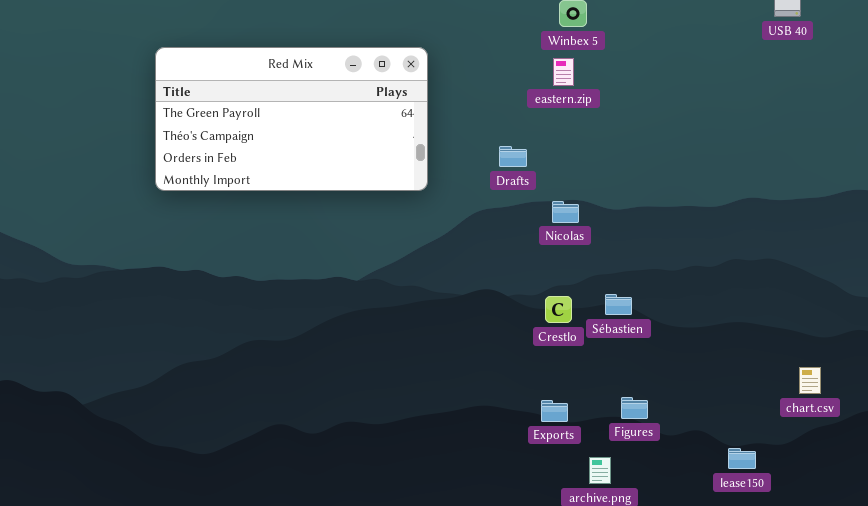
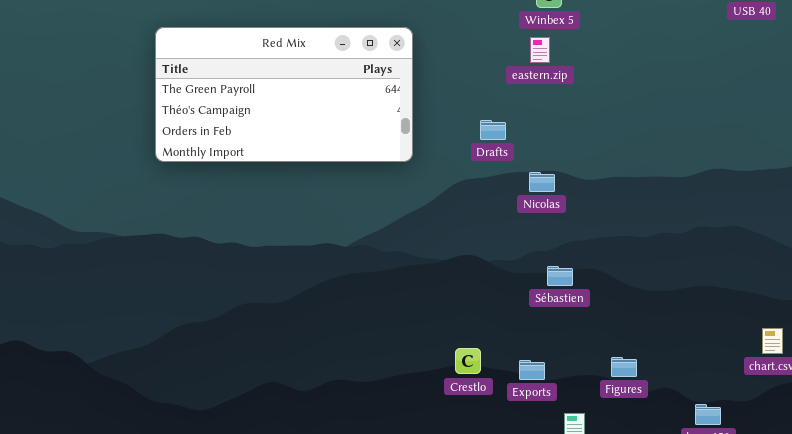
Sébastien: [605,294,632,315] -> [547,266,573,286], moved
Crestlo: [545,296,572,323] -> [455,348,481,374], moved
Figures: [621,397,648,419] -> [611,357,637,377], moved

